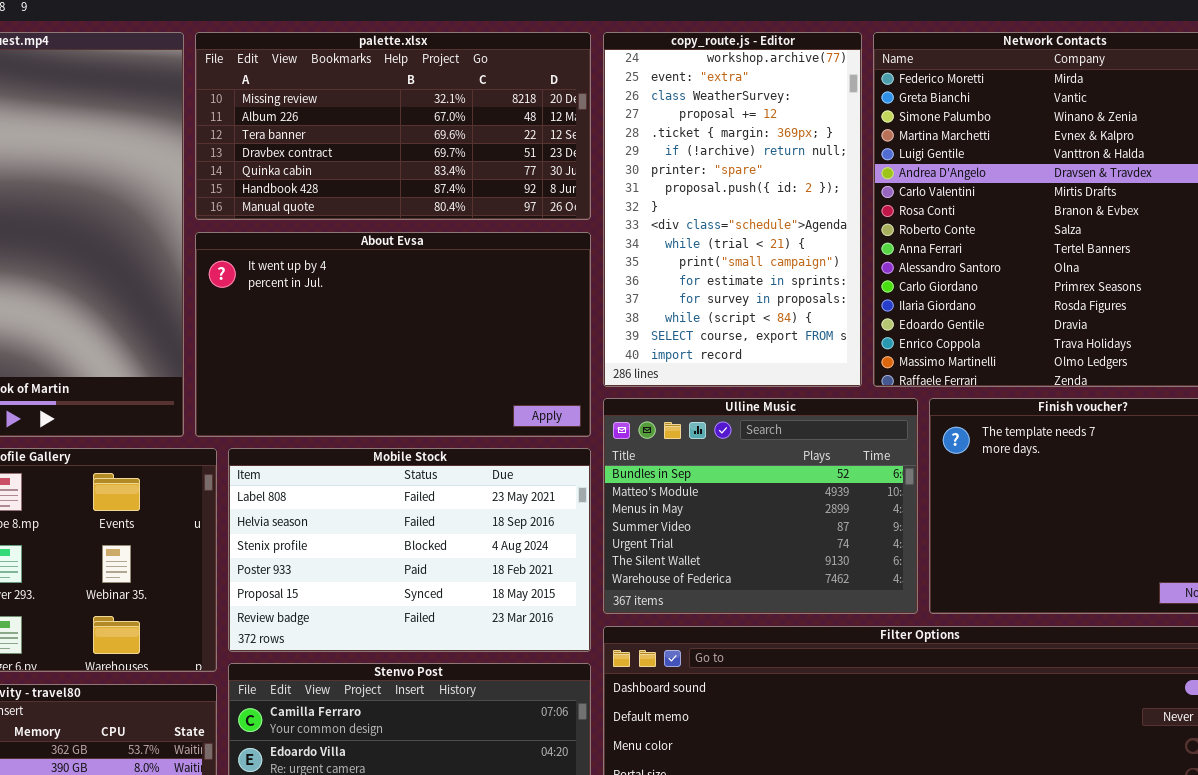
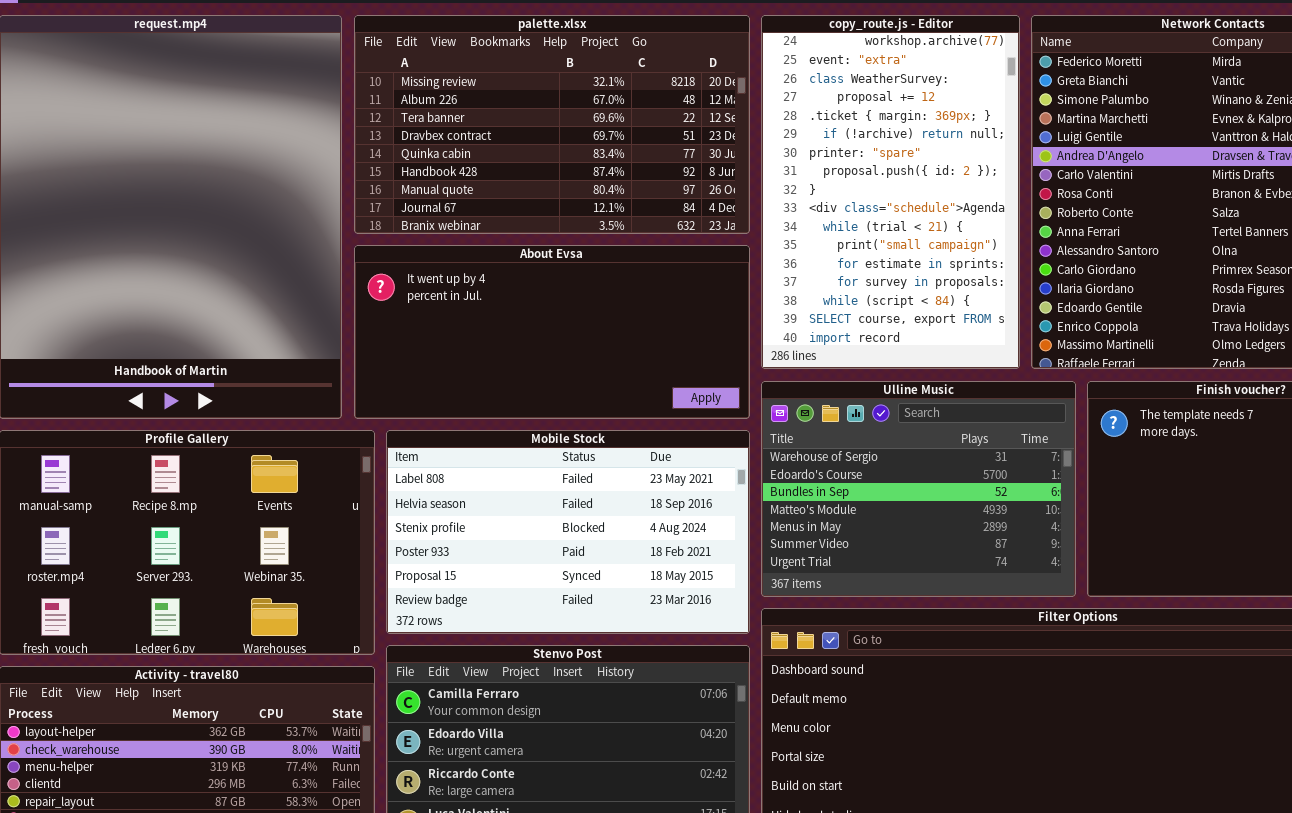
palette.xlsx: [195,32,591,220] -> [354,15,750,234], resized
About Evsa: [195,232,591,437] -> [354,245,750,419], resized
Ulline Music: [603,398,918,614] -> [761,381,1076,597], scrolled up 2 rows

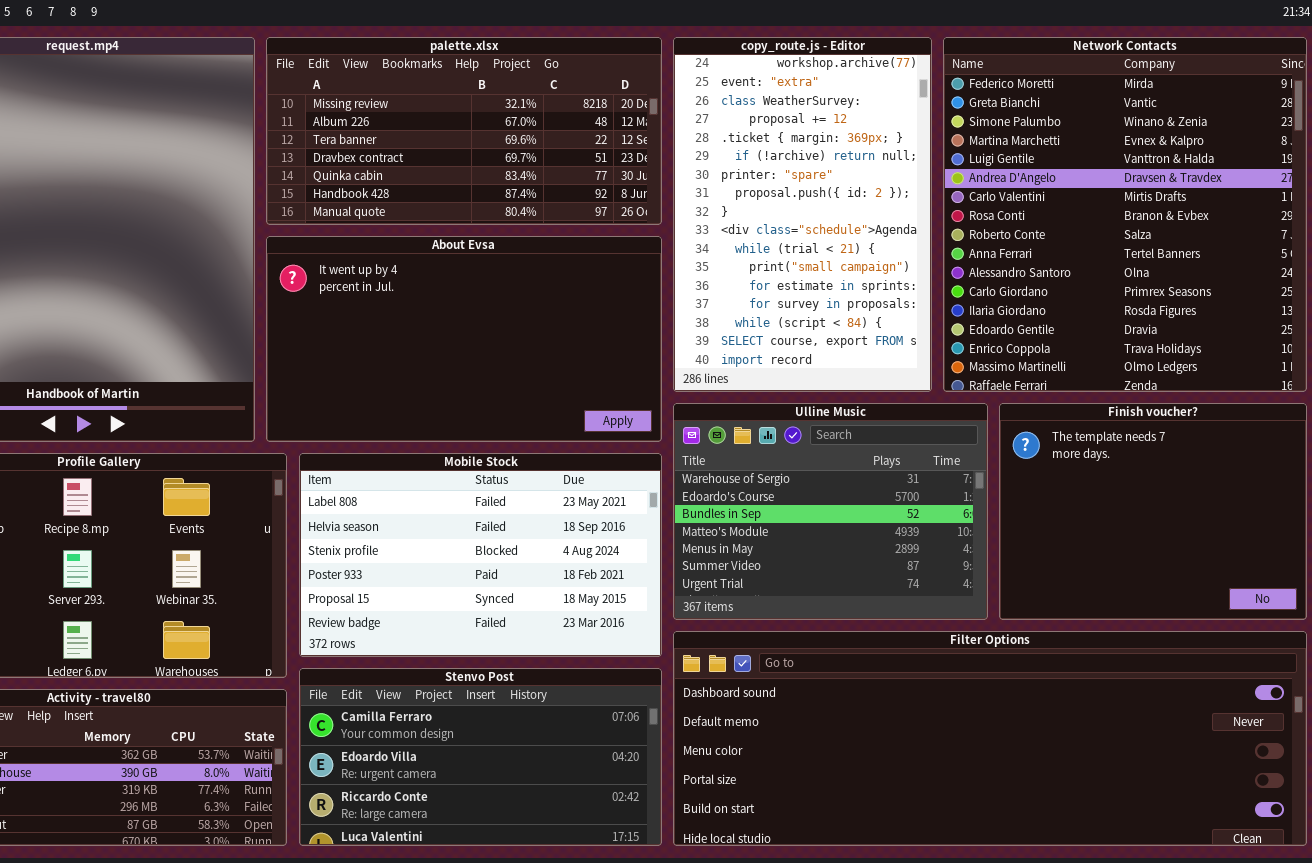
palette.xlsx: [354,15,750,234] -> [266,37,662,225], resized
About Evsa: [354,245,750,419] -> [266,236,662,442], resized

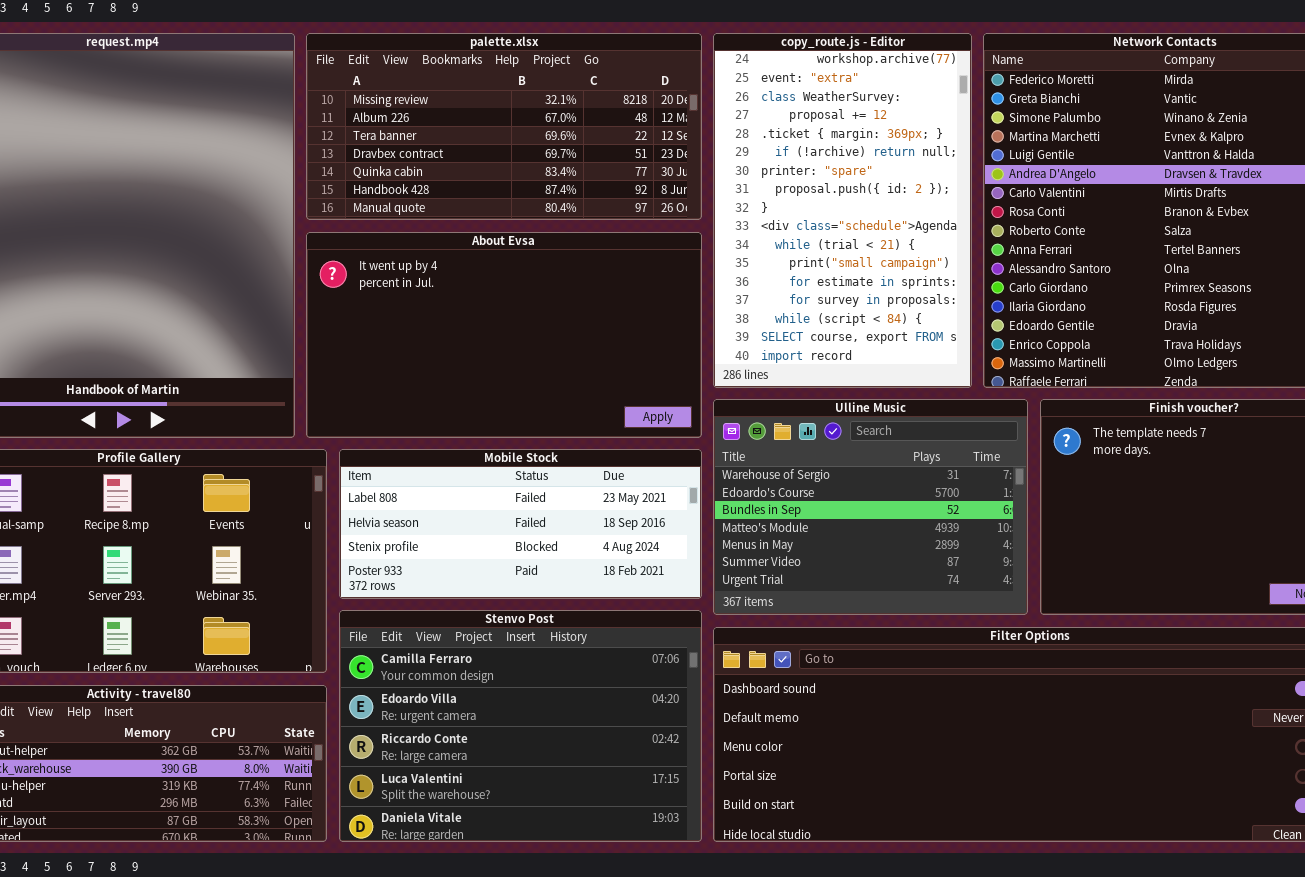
Mobile Stock: [299,453,662,657] -> [339,449,702,599], resized
Stenvo Post: [299,668,662,846] -> [339,610,702,842], resized

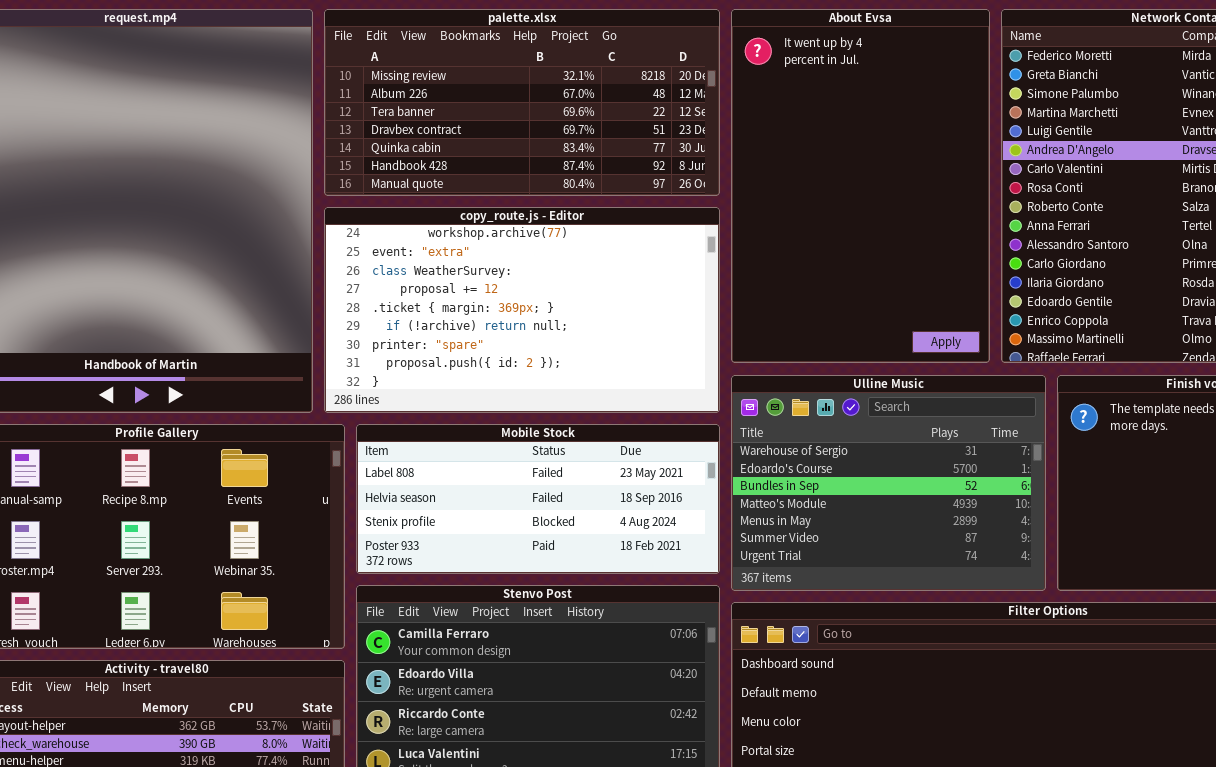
copy_route.js - Editor: [713,33,972,388] -> [324,207,720,413], moved, resized
About Evsa: [306,232,702,438] -> [731,9,990,363], moved, resized

